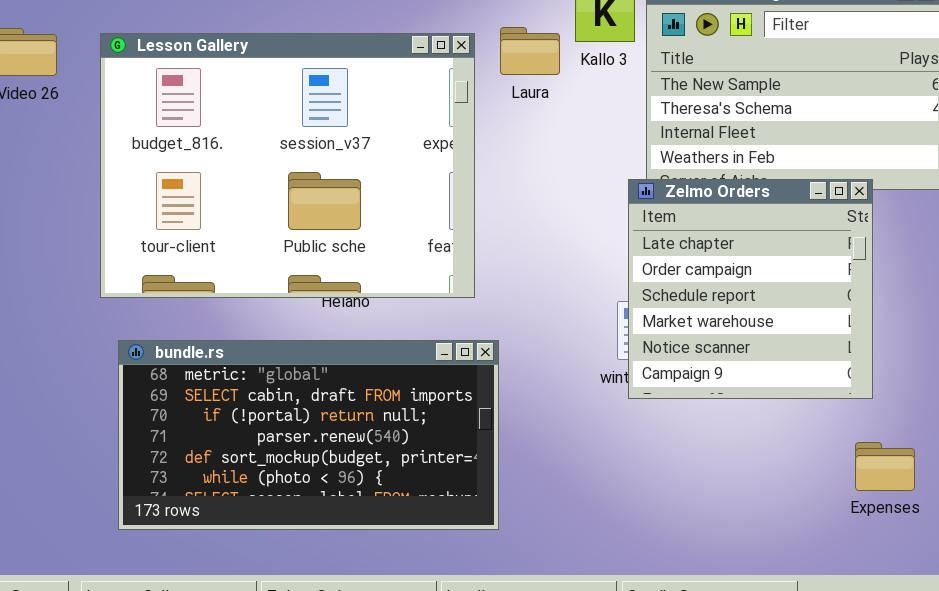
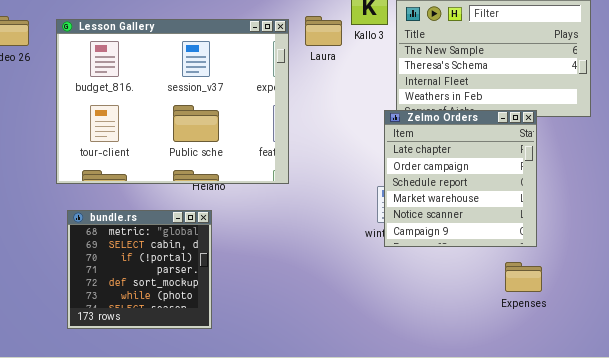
bundle.rs: [118,340,499,530] -> [67,210,212,329], resized
Expenses: [855,442,915,491] -> [505,262,542,292], moved

